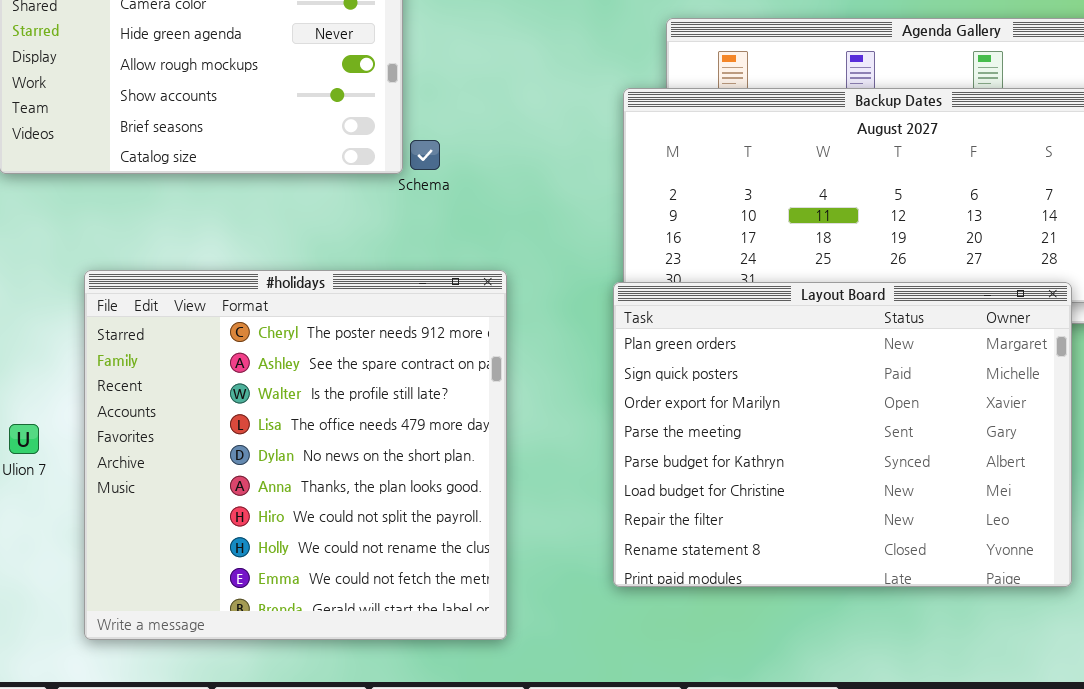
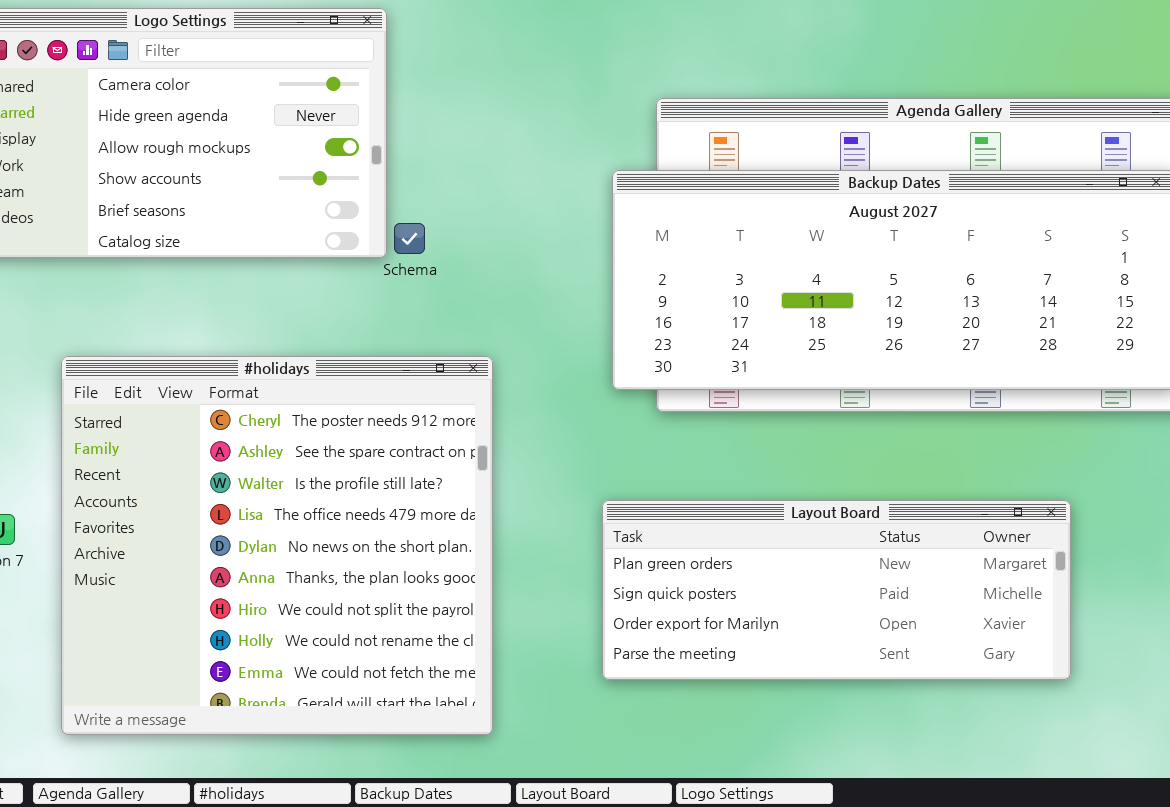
Layout Board: [613,282,1072,587] -> [602,500,1071,680], resized

